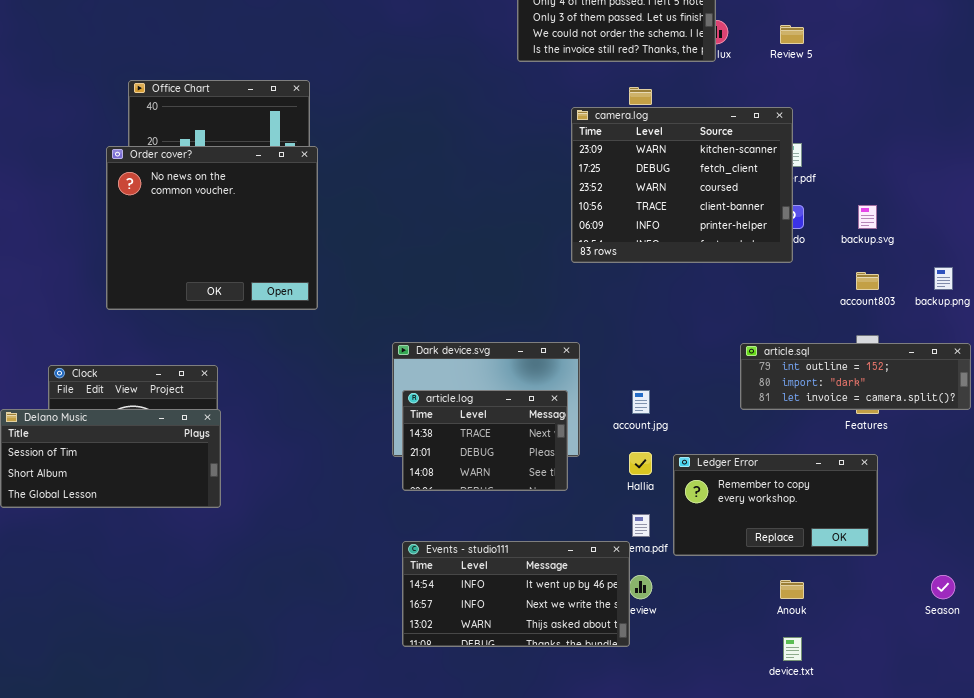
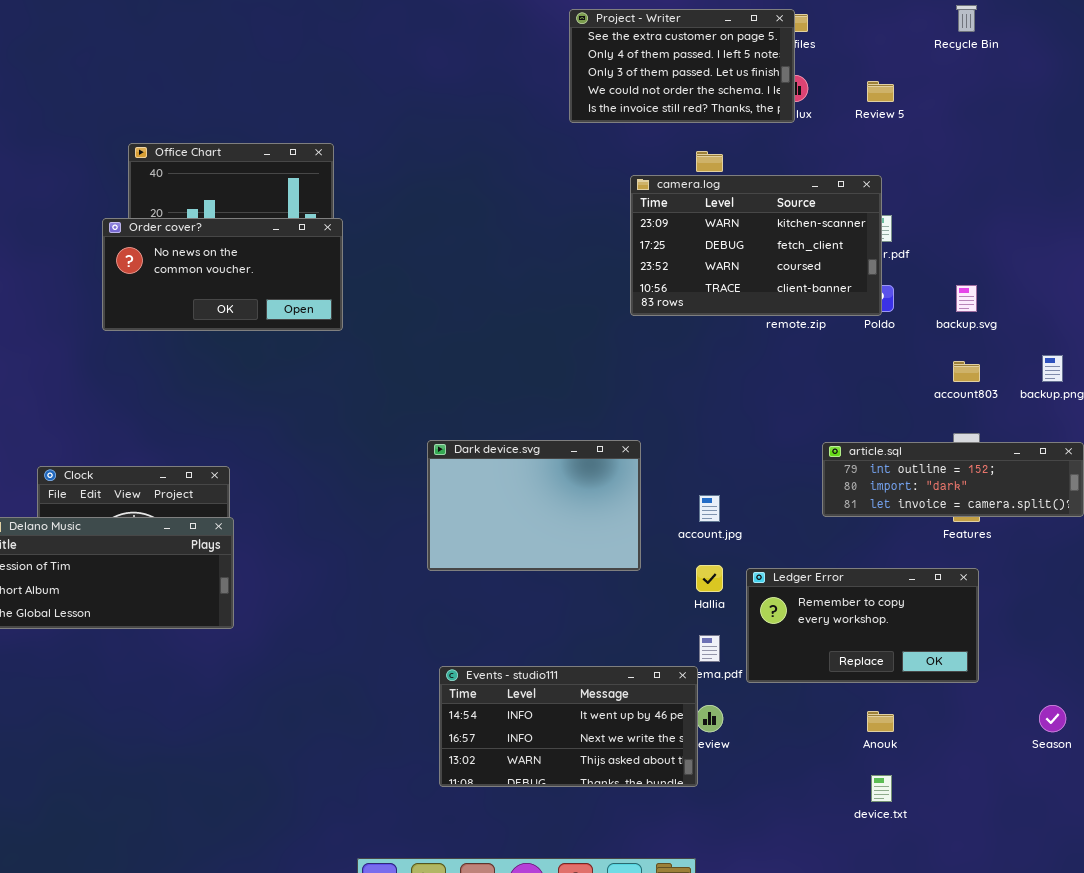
camera.log: [571,107,793,263] -> [630,175,882,316], resized
Order cover?: [106,146,318,310] -> [102,218,343,331], resized
article.log: [402,390,568,491] -> none, closed

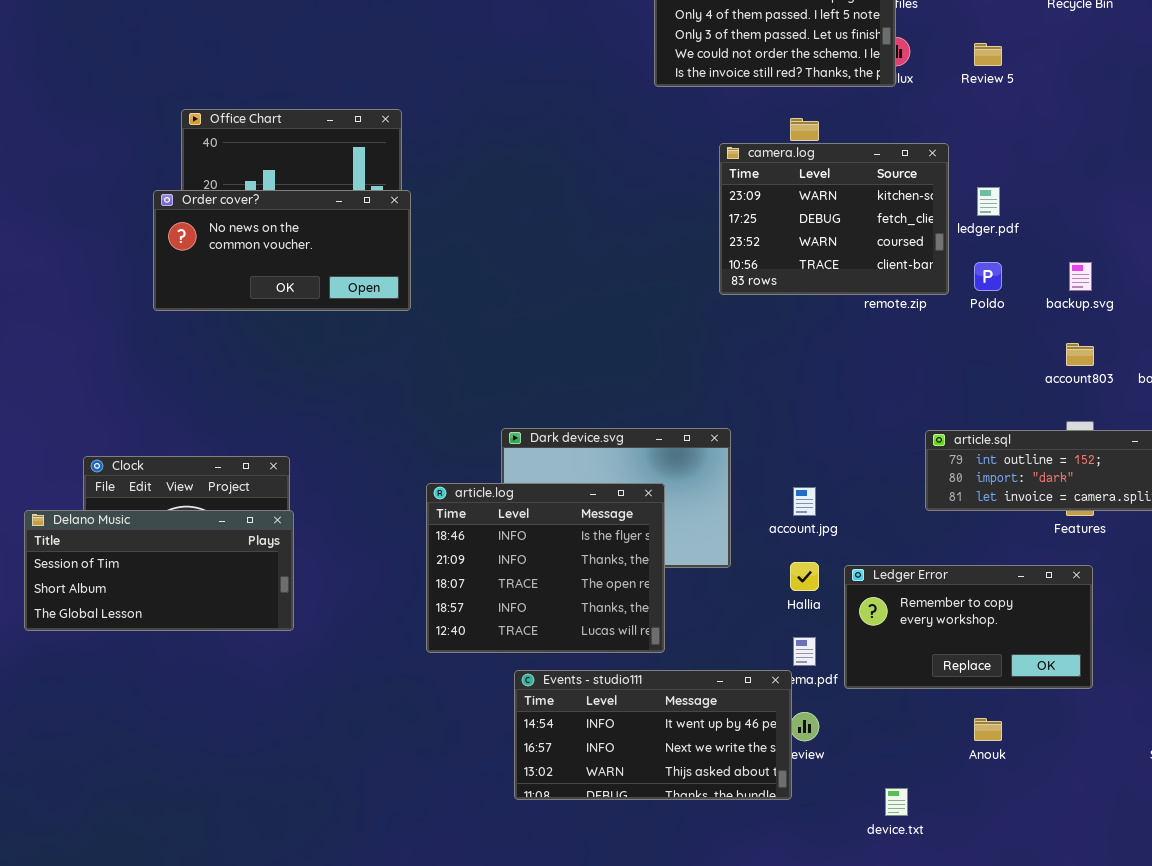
camera.log: [630,175,882,316] -> [719,143,949,295], resized
article.log: none -> [426,483,665,653], opened
device.txt: [871,775,892,802] -> [885,788,908,816], moved

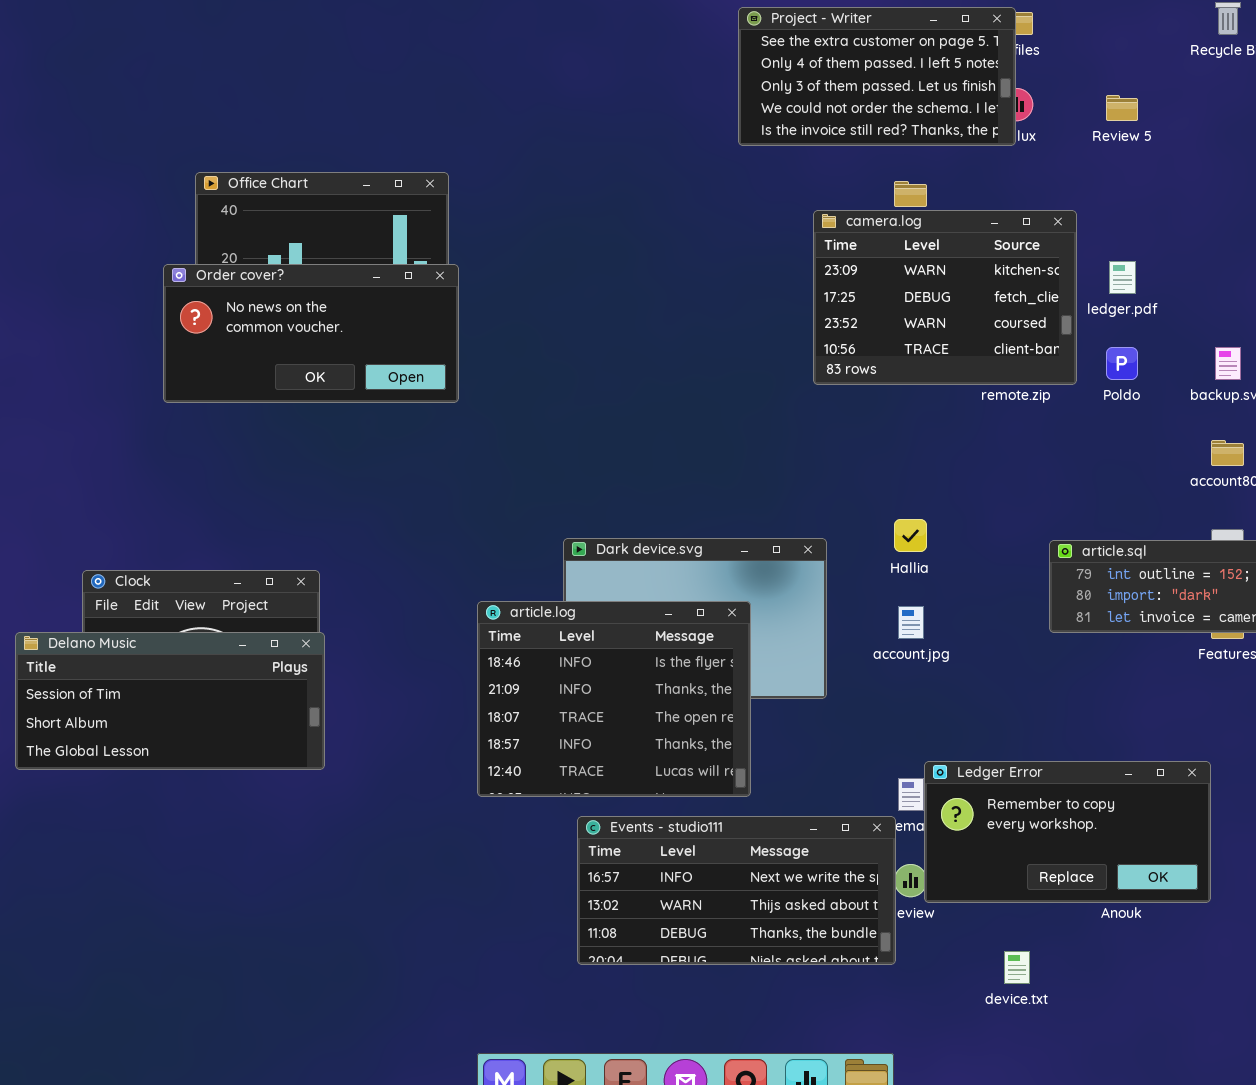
Hallia: [790,562,819,591] -> [894,519,927,552], moved
Ledger Error: [844,565,1093,689] -> [924,761,1211,903], moved
Events - studio111: [514,670,792,800] -> [577,816,896,965], scrolled down 1 row

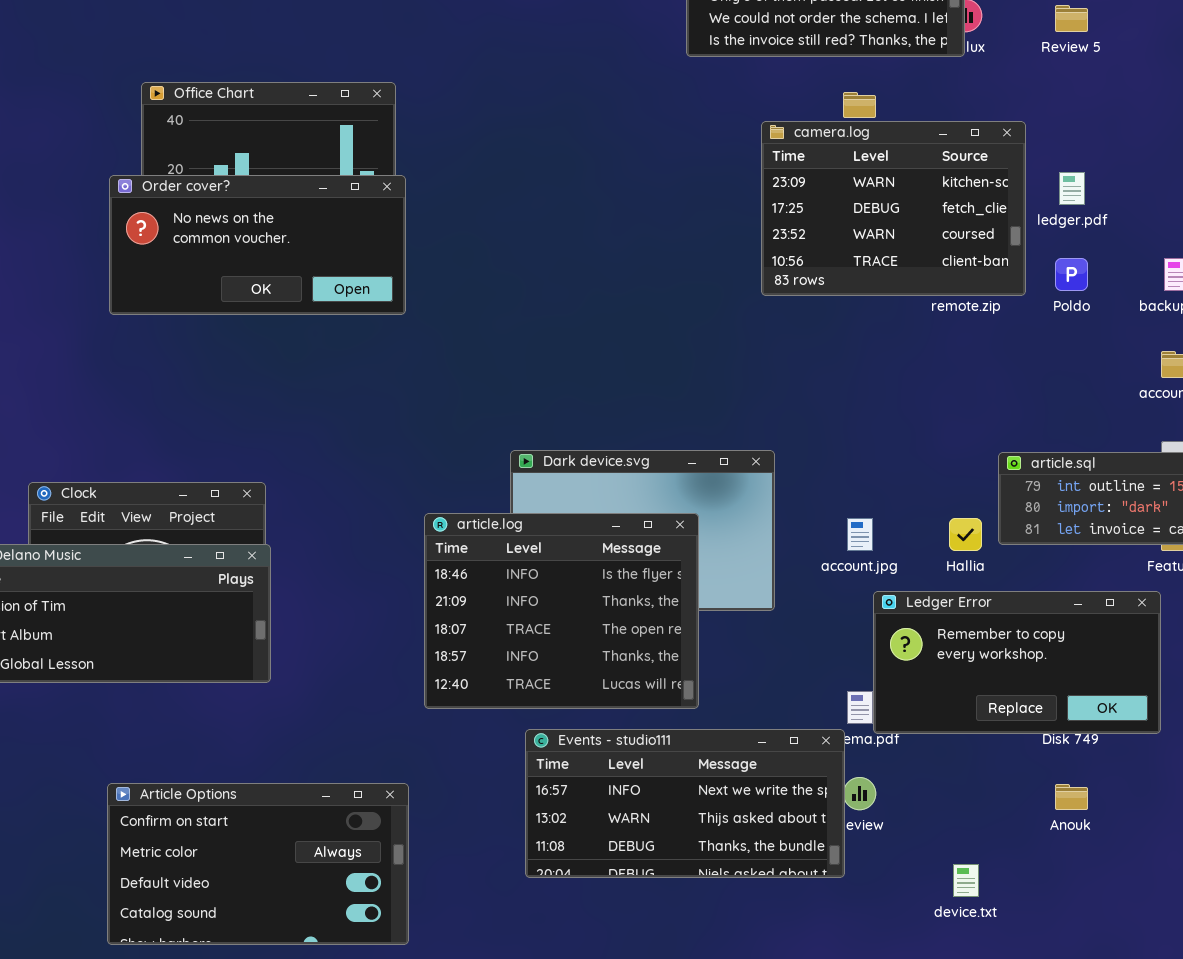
Hallia: [894,519,927,552] -> [949,518,982,551], moved
Ledger Error: [924,761,1211,903] -> [873,591,1161,734], moved
Article Options: none -> [107,783,409,945], opened

